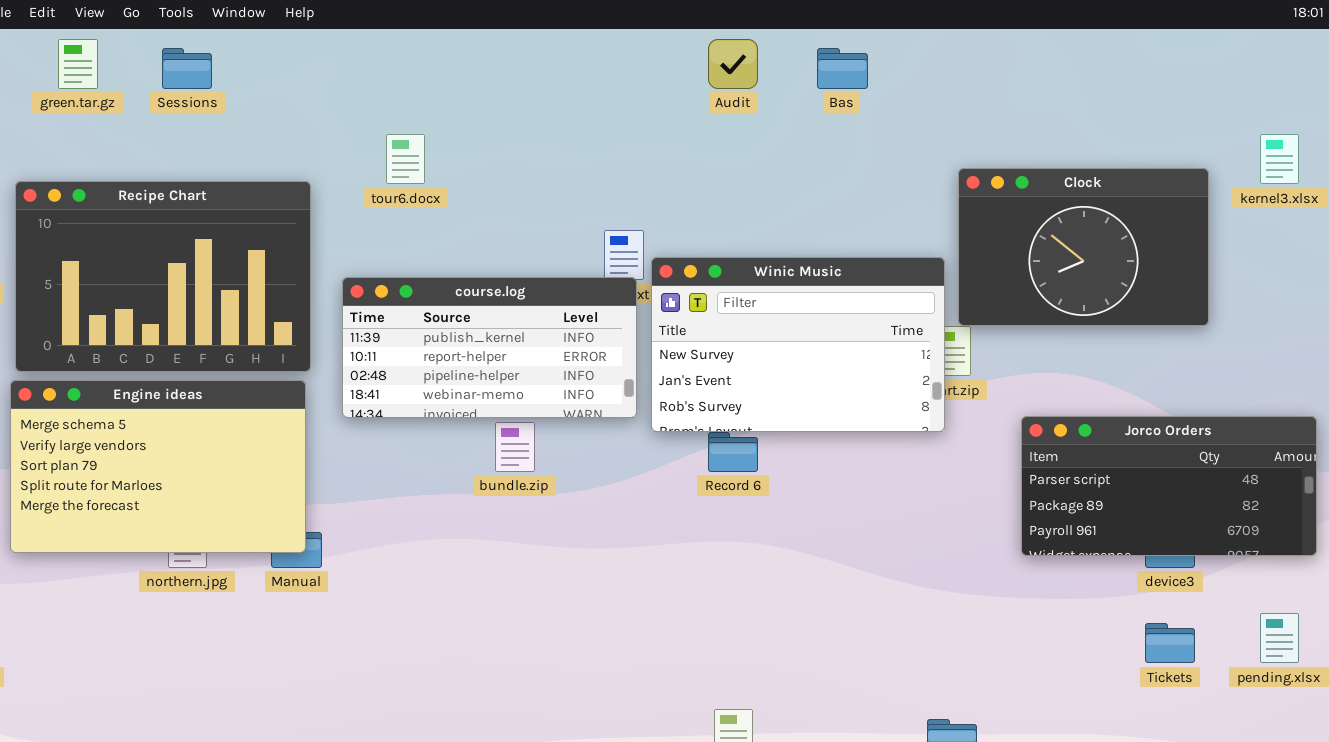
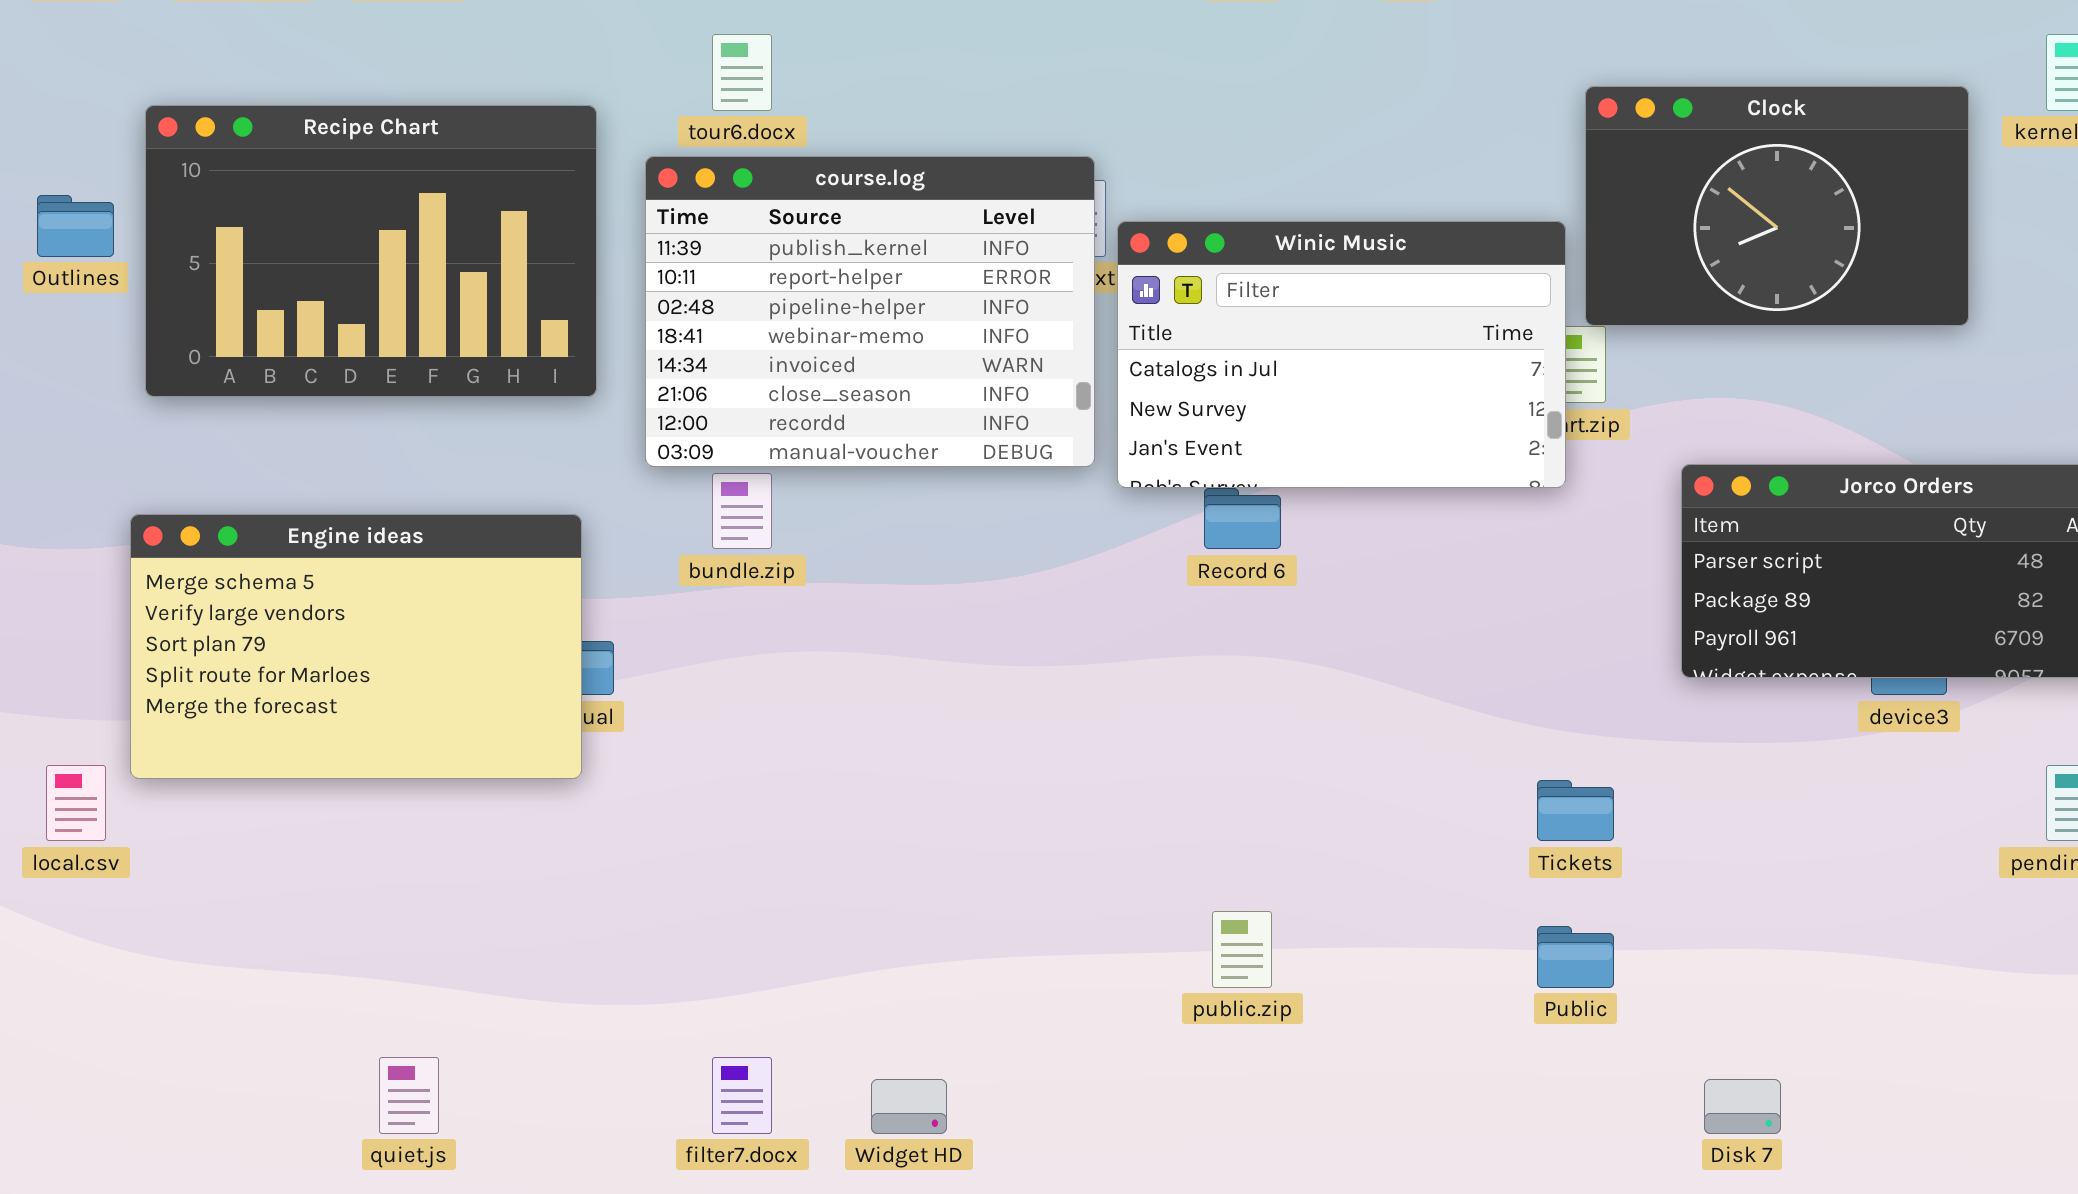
Winic Music: [651,257,945,432] -> [1117,221,1566,488], scrolled up 1 row
course.log: [342,277,637,418] -> [645,156,1095,467], resized
Engine ideas: [10,380,306,553] -> [130,514,582,779], moved
bundle.zip: [495,422,535,472] -> [712,473,772,549], moved
Tickets: [1145,623,1195,663] -> [1537,780,1614,841], moved

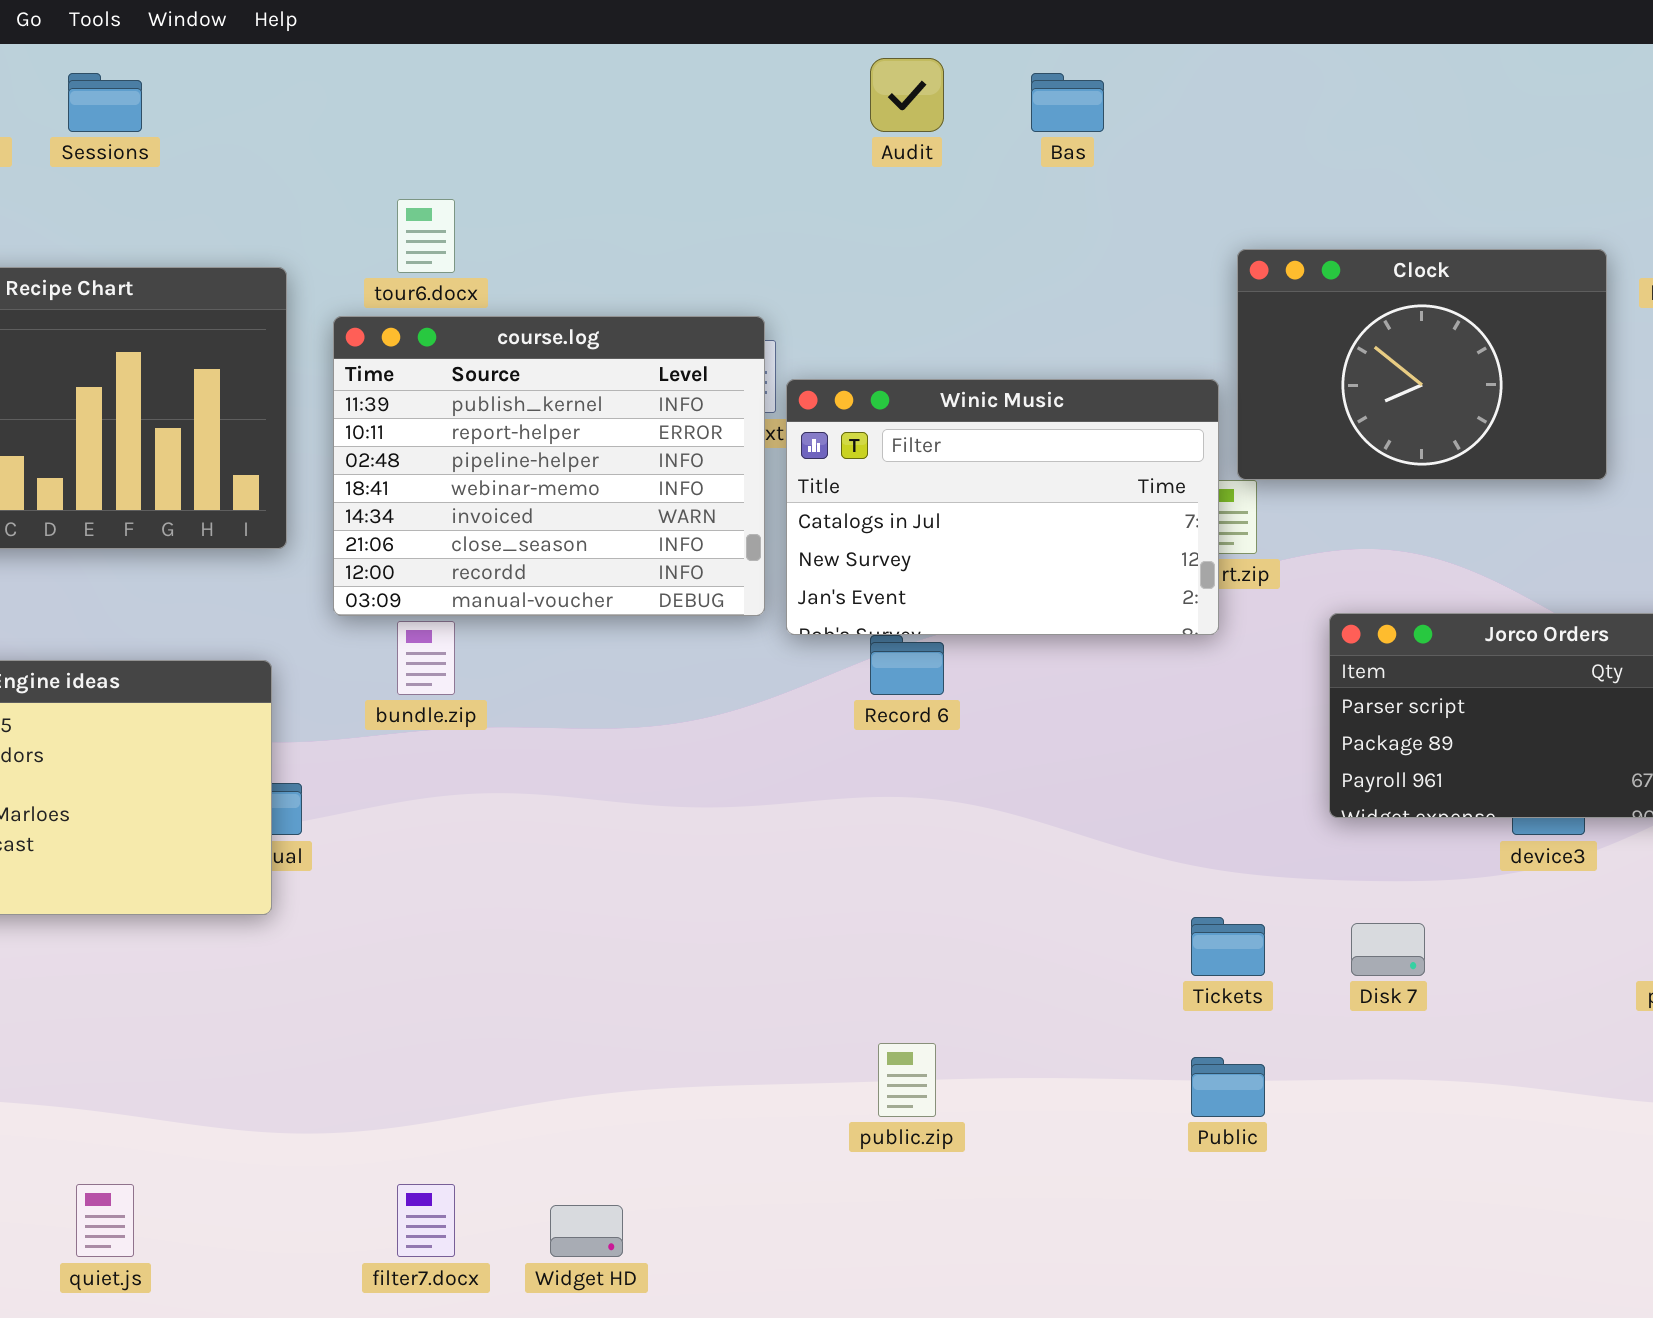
Disk 7: [1704,1079,1781,1134] -> [1351,923,1425,976], moved

